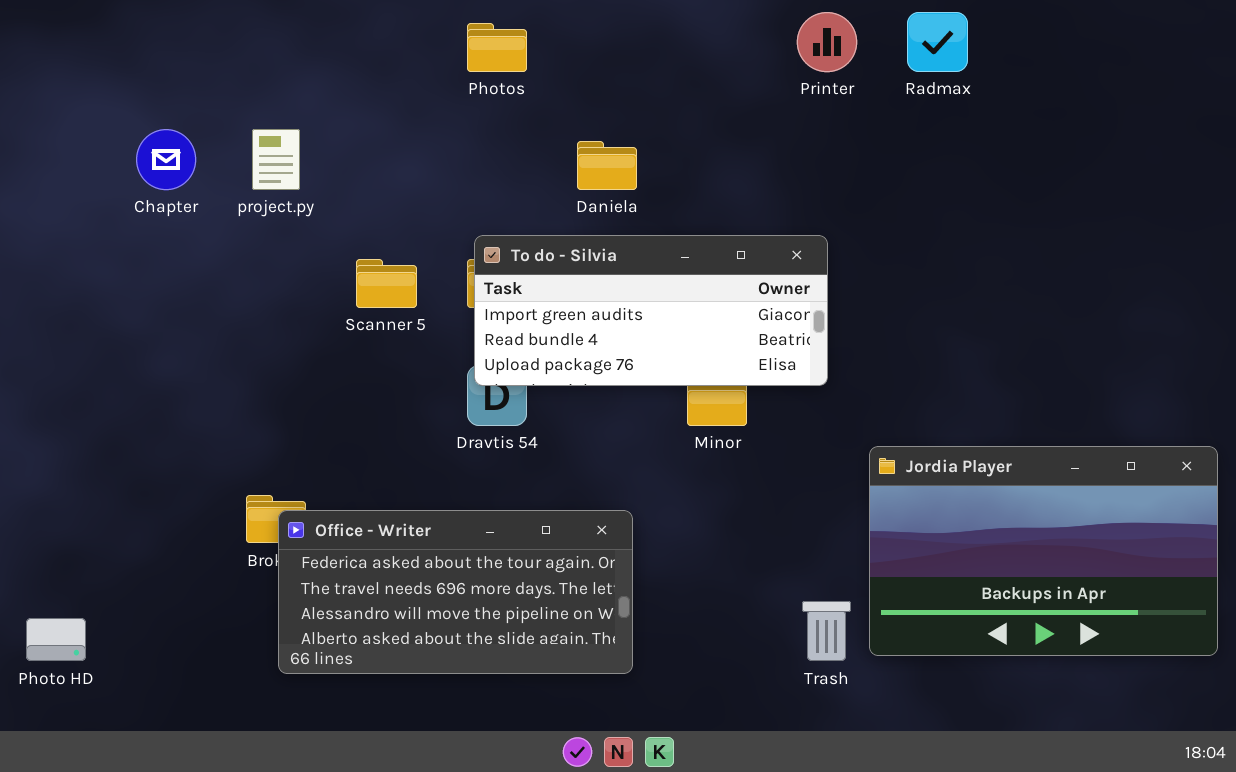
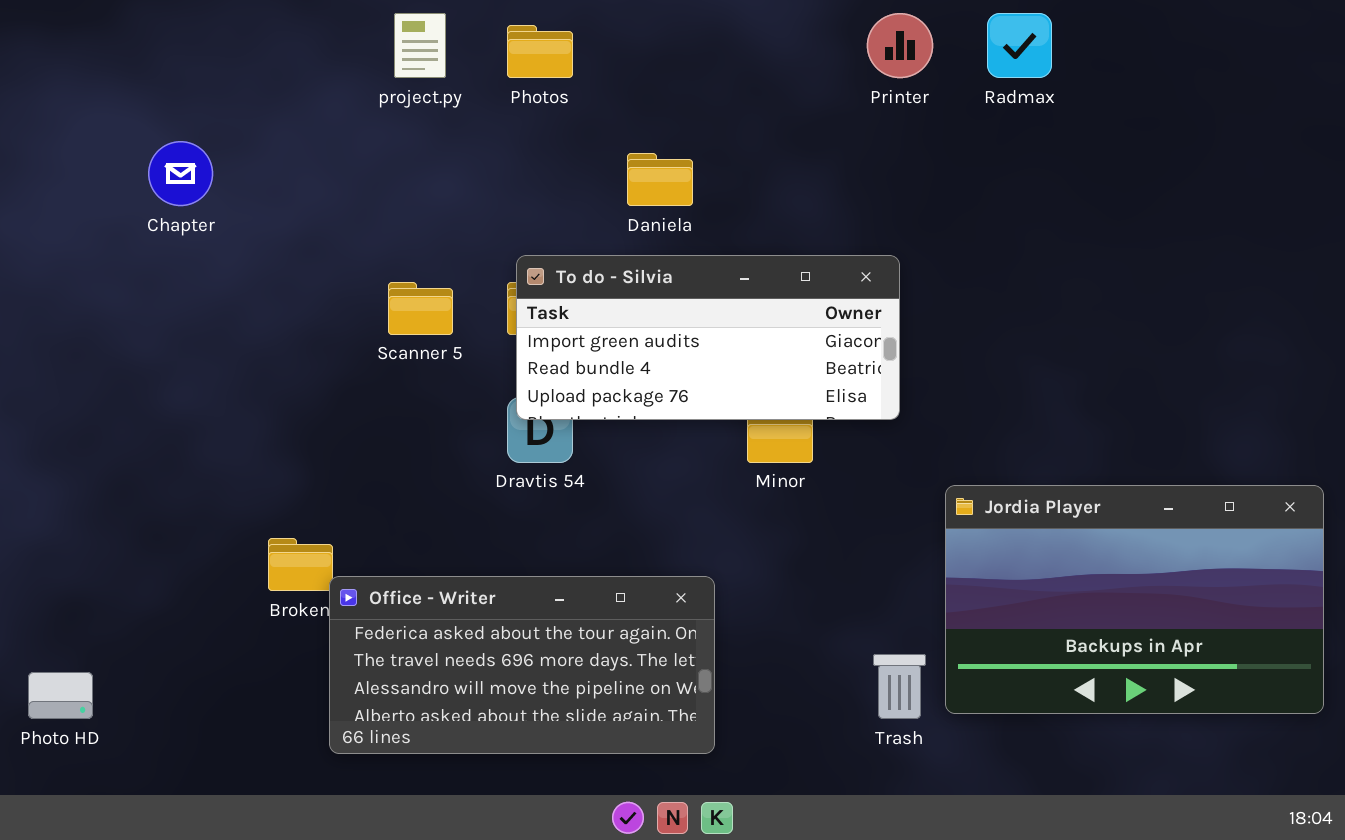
project.py: [252,129,300,190] -> [394,13,446,78], moved
Office - Writer: [278,510,633,674] -> [329,576,715,754], moved

